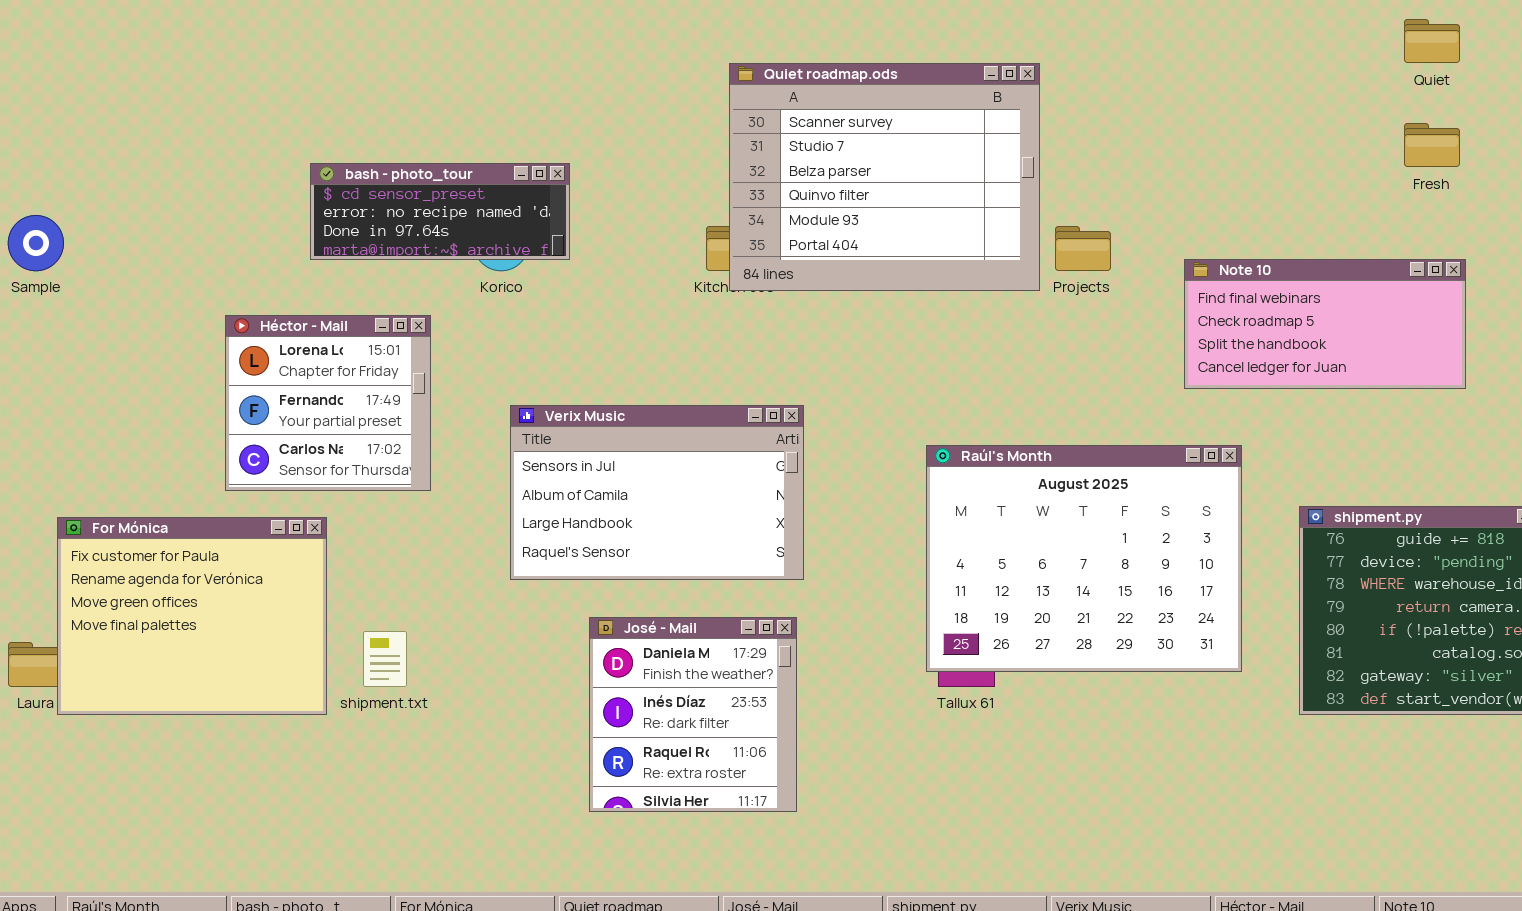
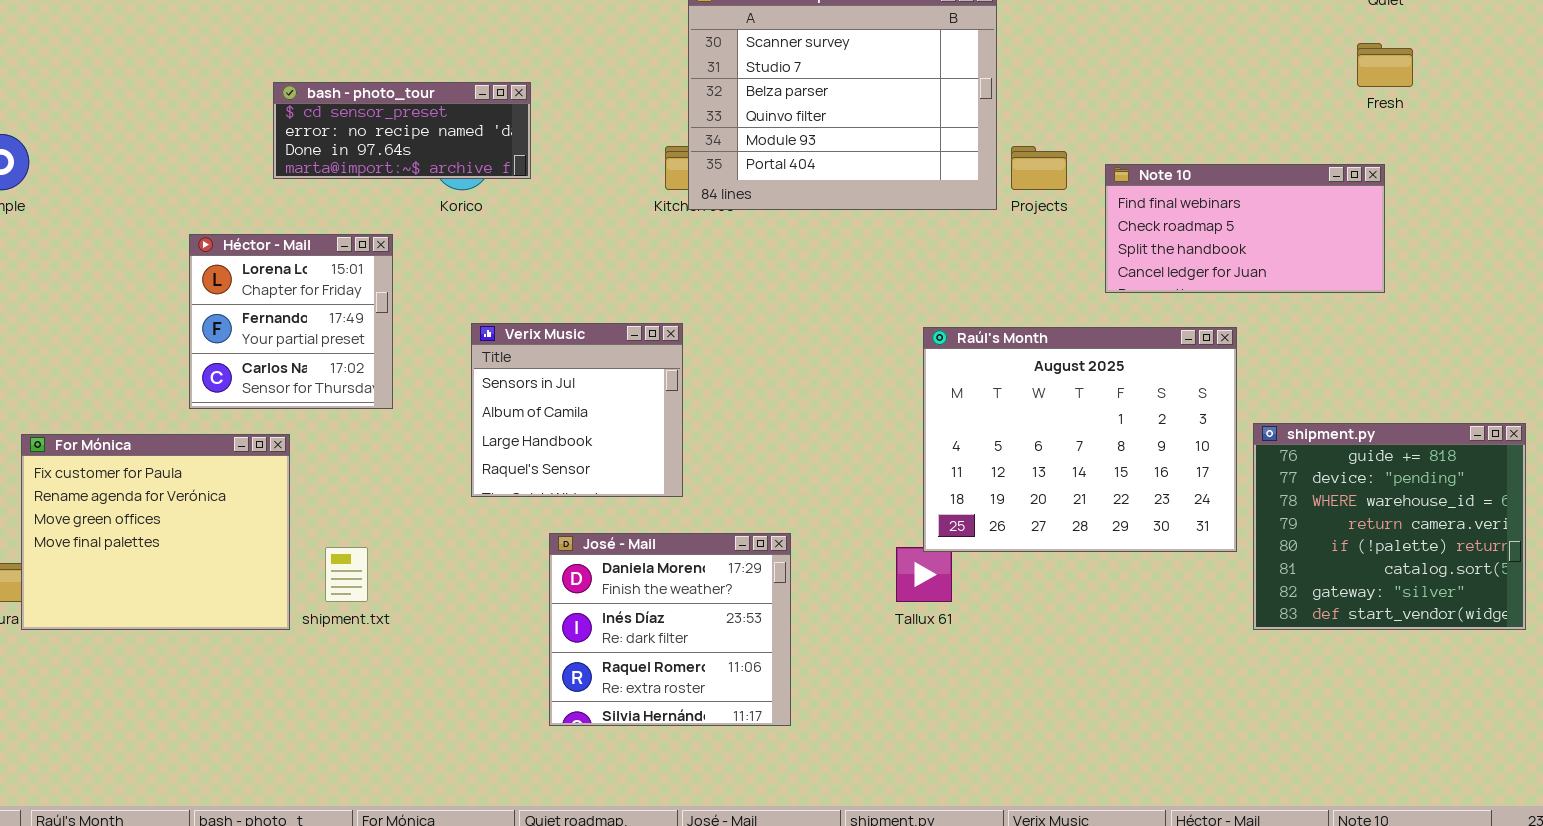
Note 10: [1184,259,1466,389] -> [1105,164,1385,293], moved
Verix Music: [510,405,804,580] -> [471,323,683,497], resized
Raúl's Month: [926,445,1242,672] -> [923,327,1237,552], moved
José - Mail: [589,617,797,812] -> [549,533,791,726], resized

